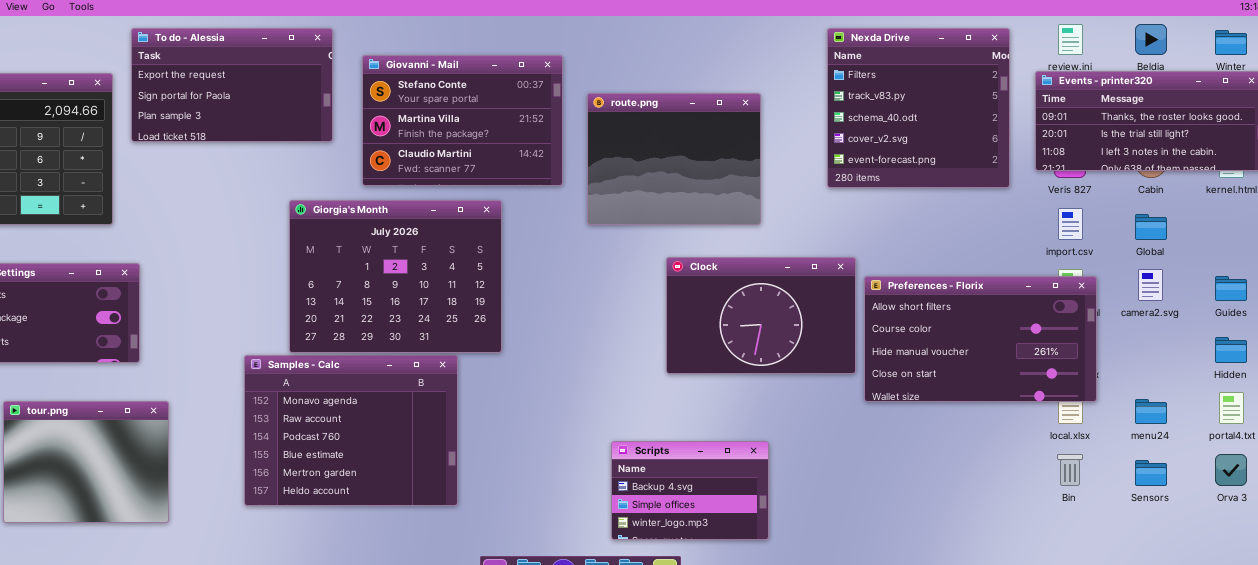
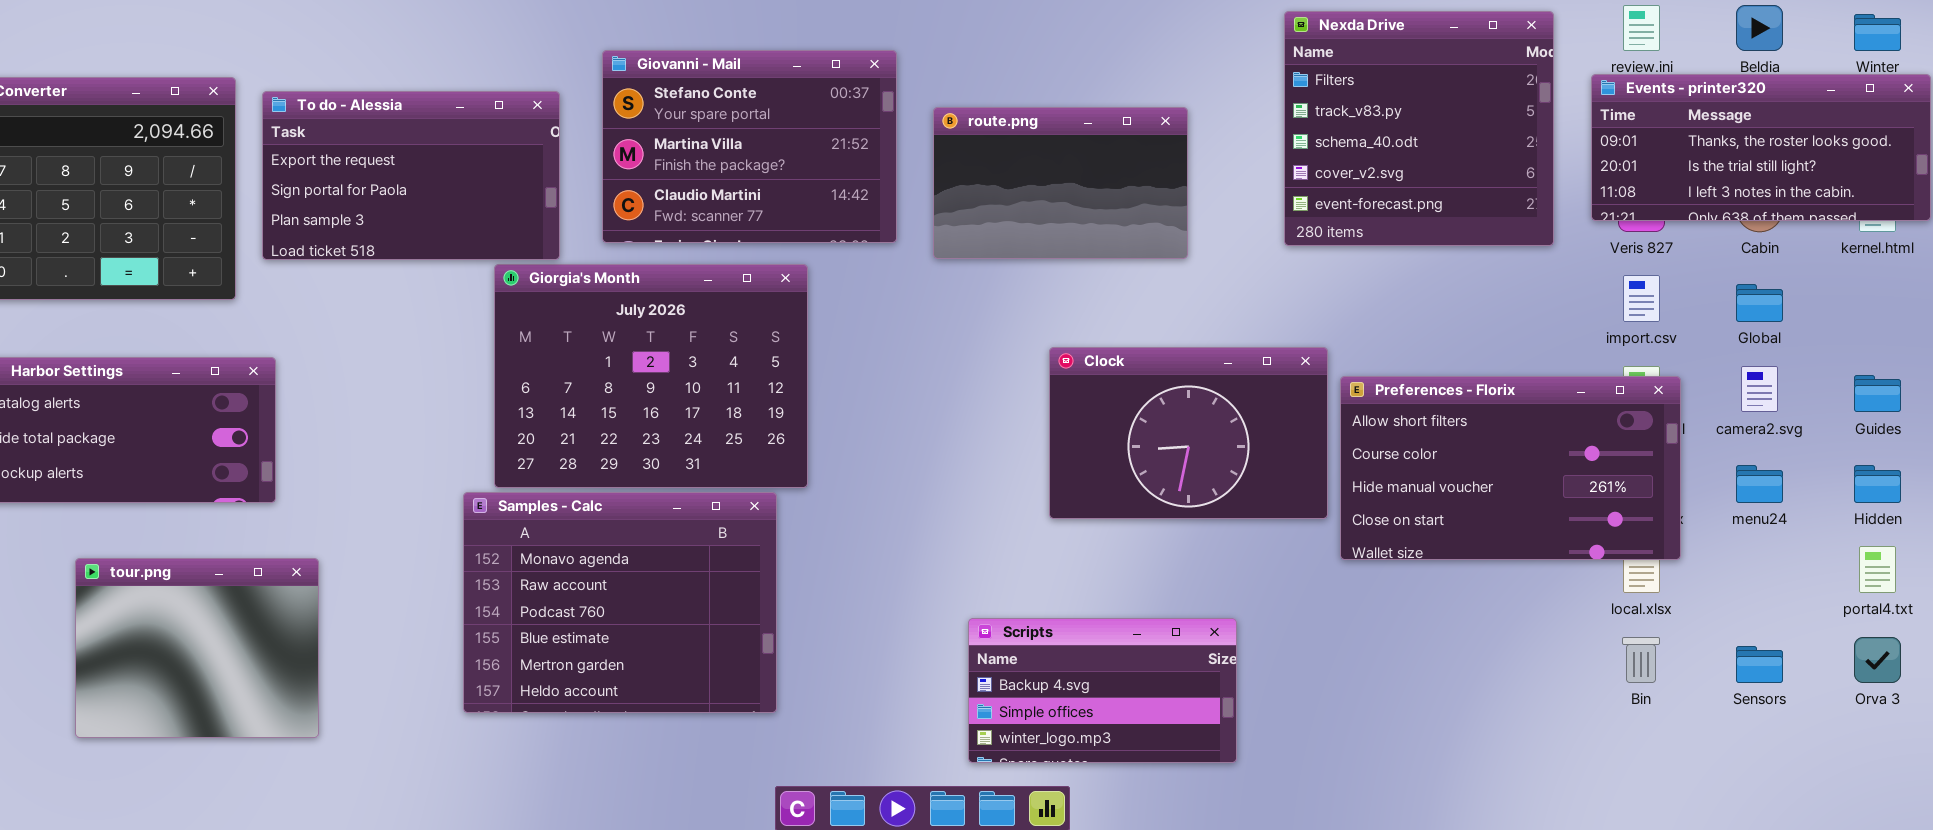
To do - Alessia: [131,28,333,142] -> [262,91,560,260], moved
route.png: [587,93,761,225] -> [933,107,1188,259], resized
Samples - Calc: [244,355,458,506] -> [463,492,777,713], moved
menu24: [1135,399,1167,424] -> [1736,465,1783,503], moved
Scripts: [611,441,769,540] -> [968,618,1237,763], resized

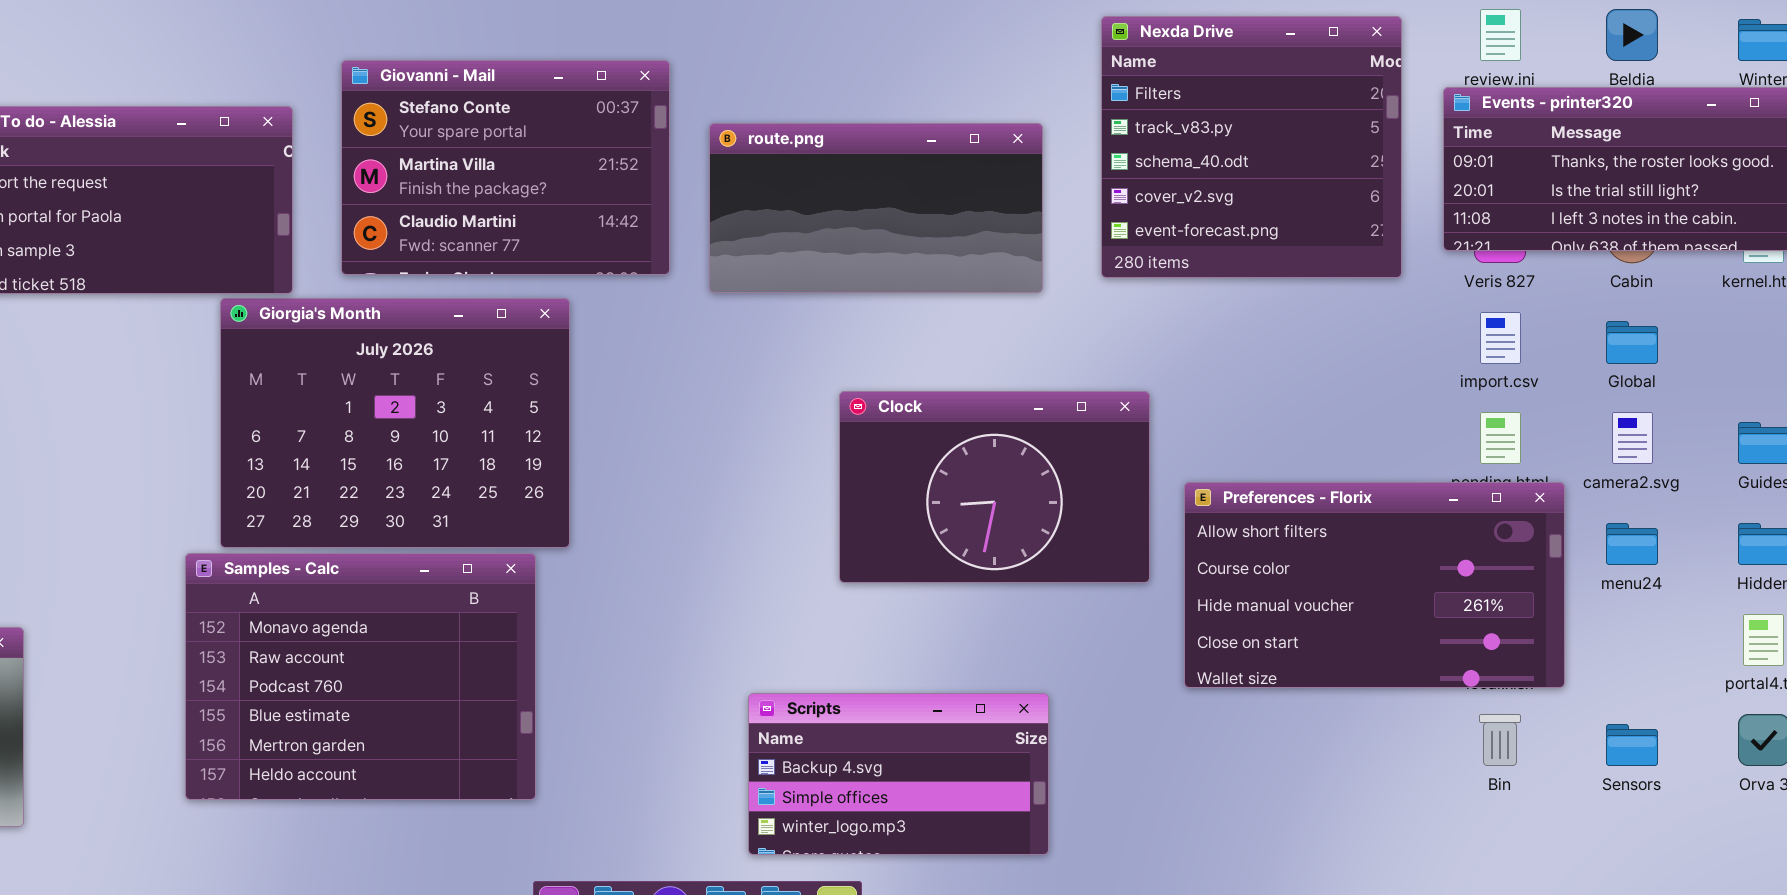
route.png: [933,107,1188,259] -> [709,123,1043,293], resized
Preferences - Florix: [1340,376,1681,560] -> [1184,482,1565,688], moved

